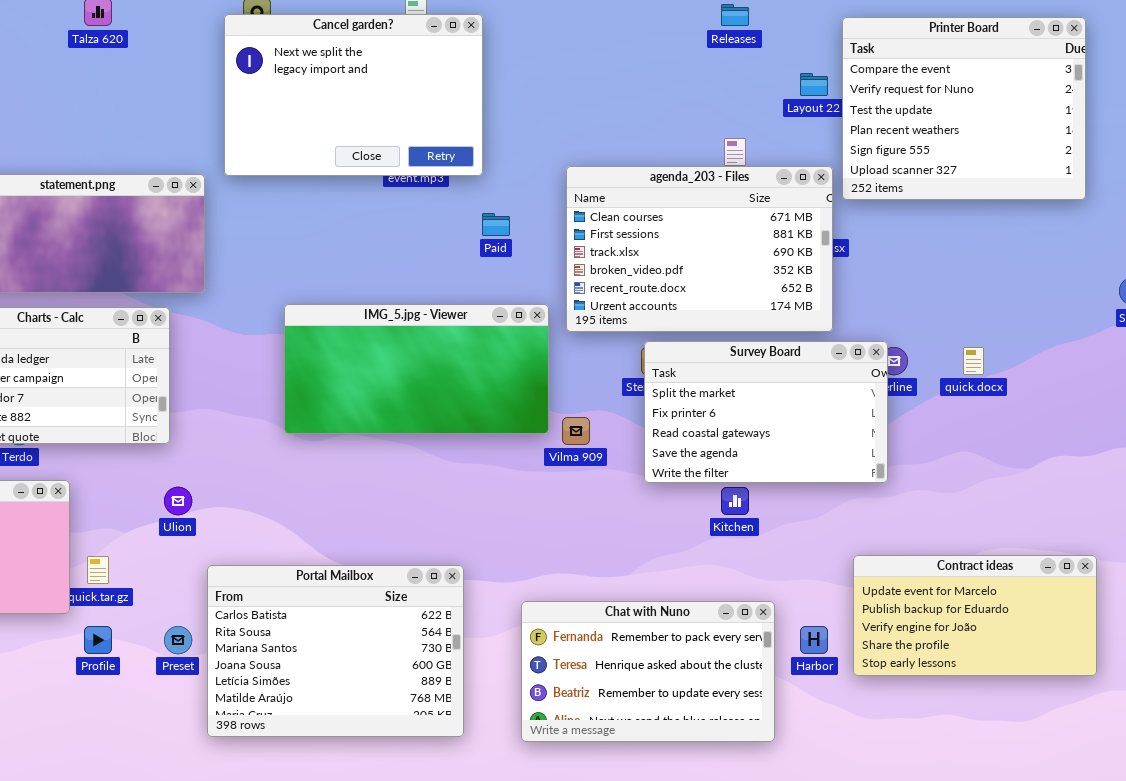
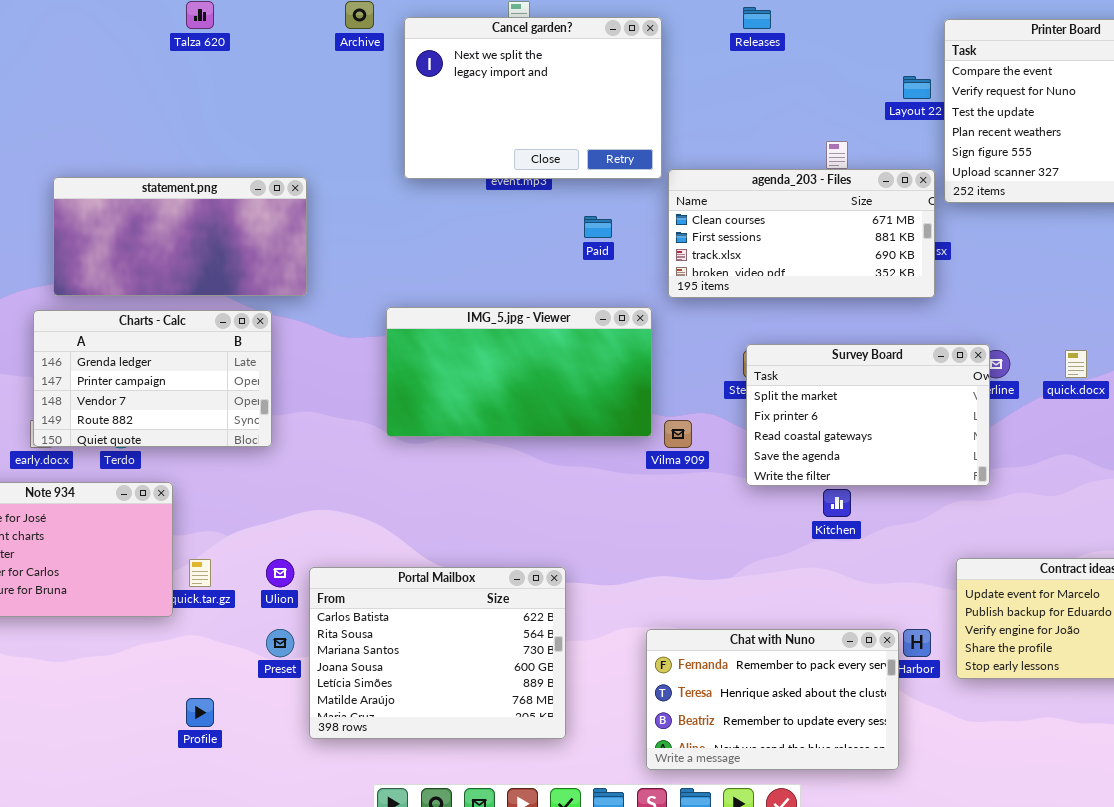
Releases: [721,4,749,26] -> [743,7,771,29], moved
Cancel garden?: [224,14,483,176] -> [404,17,662,179], moved
agenda_203 - Files: [566,166,833,332] -> [668,169,935,298], resized
Ulion: [164,487,192,515] -> [266,559,294,587], moved
Chat with Nuno: [521,601,775,742] -> [646,629,899,770], moved
Profile: [84,626,112,654] -> [186,698,214,727], moved

